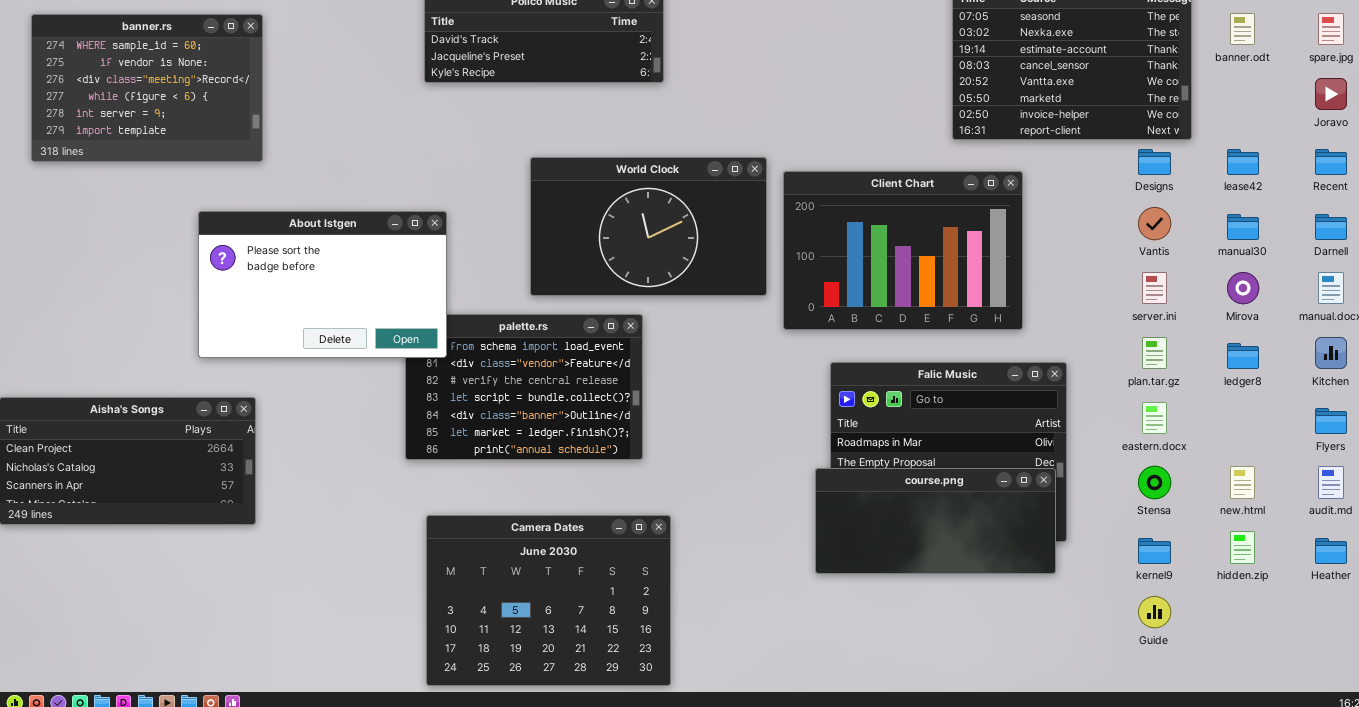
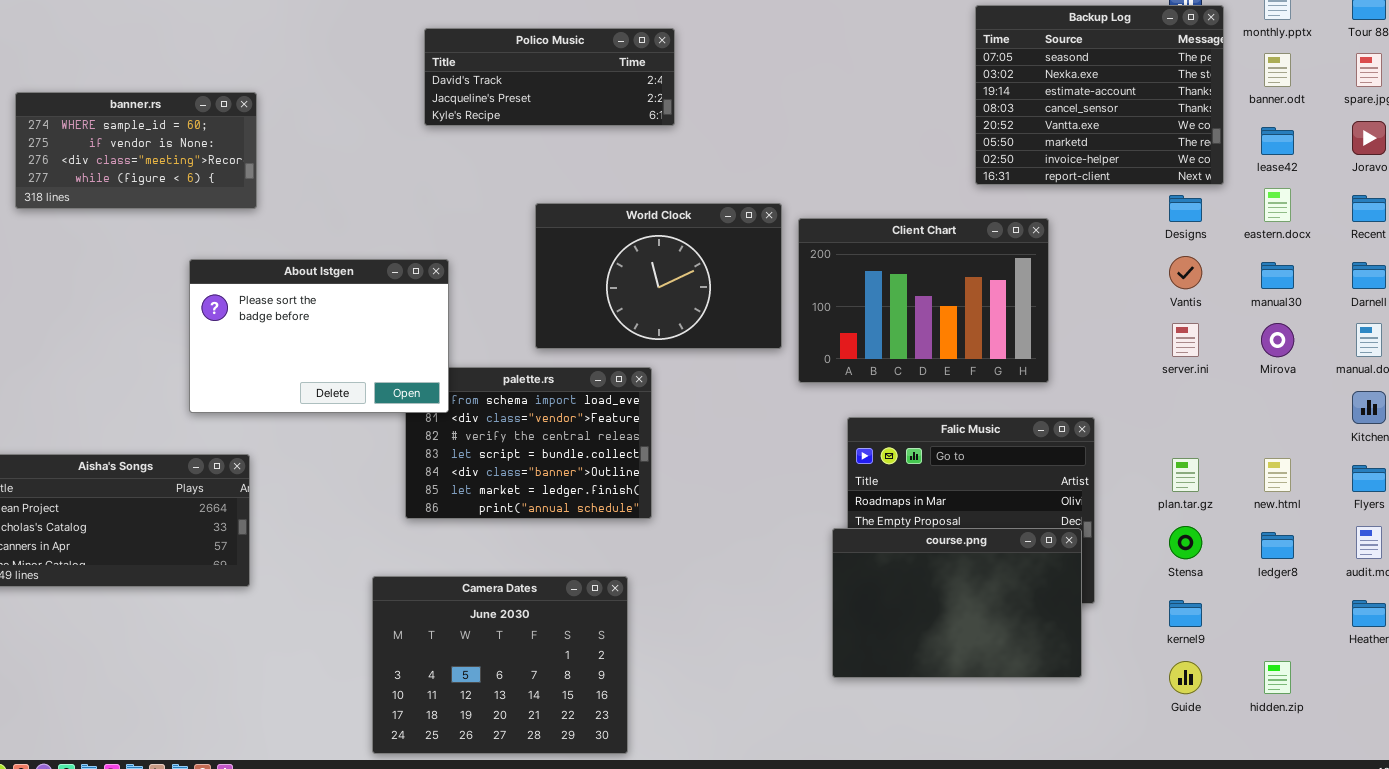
banner.rs: [31,14,263,162] -> [15,92,257,209], resized
lease42: [1227,149,1259,175] -> [1261,127,1294,155], moved
plan.tar.gz: [1142,337,1167,369] -> [1172,458,1199,492], moved
ledger8: [1227,343,1259,369] -> [1261,532,1294,559], moved
eastern.docx: [1142,402,1167,434] -> [1264,188,1291,222], moved
new.html: [1230,466,1255,499] -> [1264,458,1291,492], moved
course.png: [815,468,1056,574] -> [832,528,1082,678], resized
Camera Dates: [426,515,671,686] -> [372,576,628,754], moved
hidden.zip: [1230,531,1255,564] -> [1264,661,1291,694], moved

